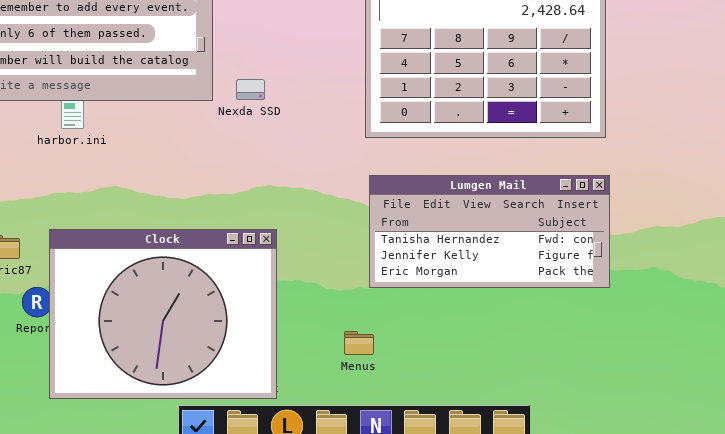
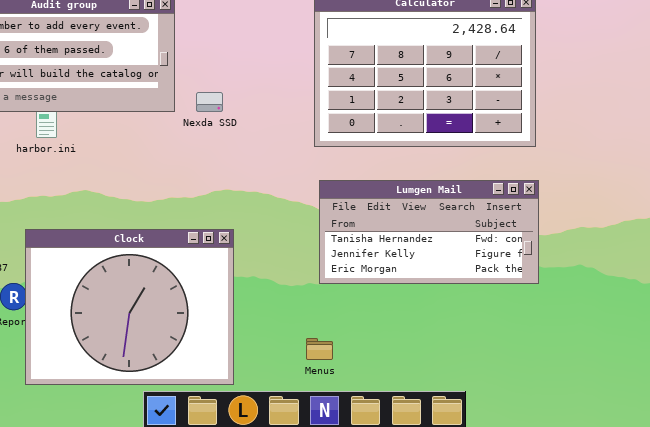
Menus: [344,331,374,355] -> [306,338,333,360], moved

